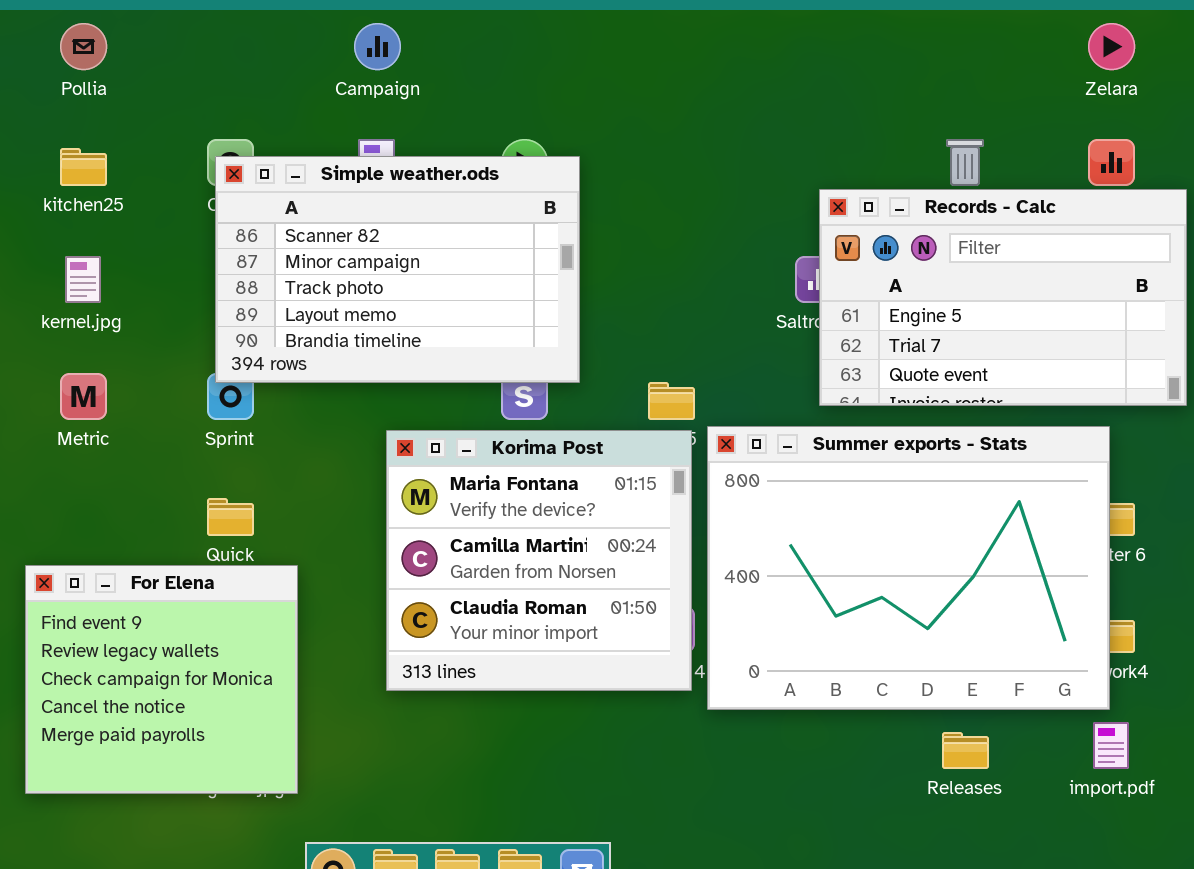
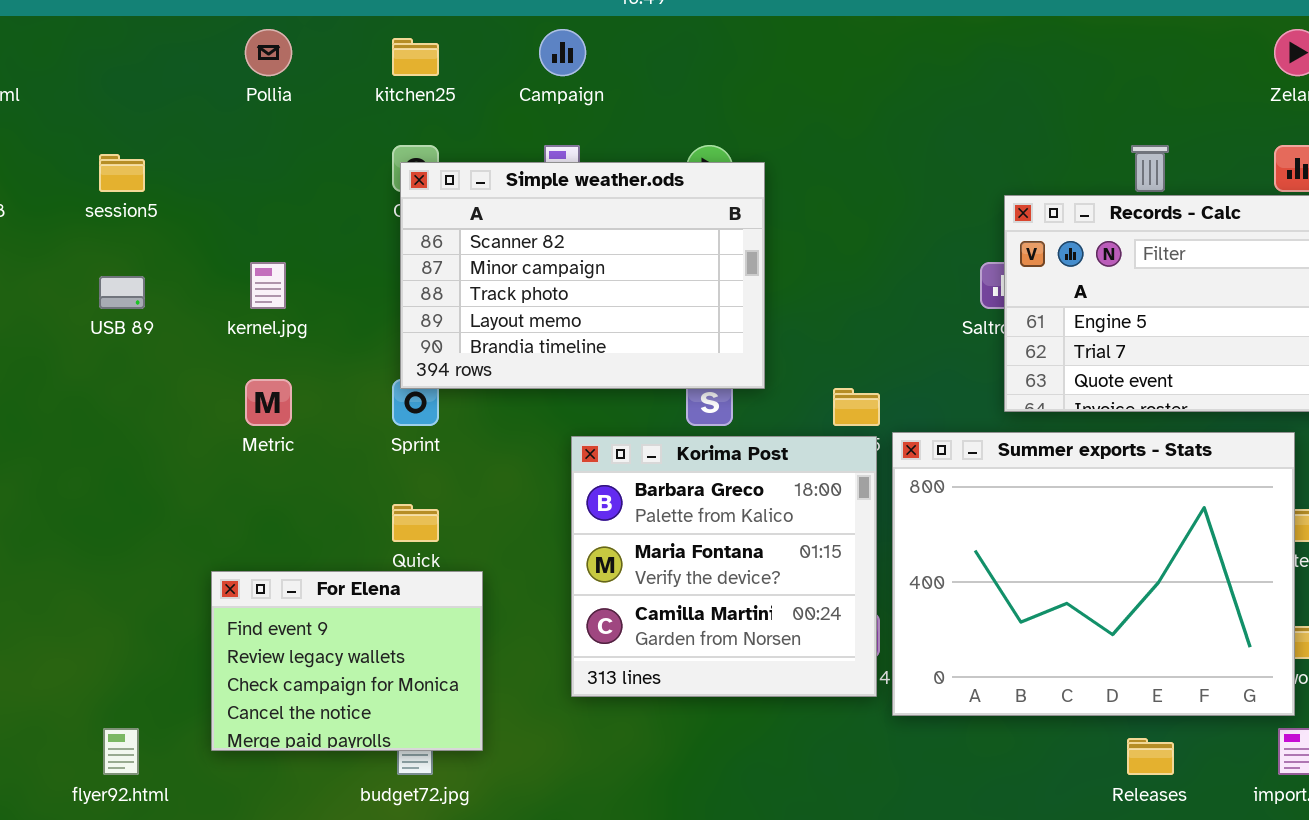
kitchen25: [60,148,107,186] -> [392,38,439,76], moved
Korima Post: [386,430,692,691] -> [571,436,877,697], scrolled up 1 row
For Elena: [25,565,298,794] -> [211,571,483,751], resized

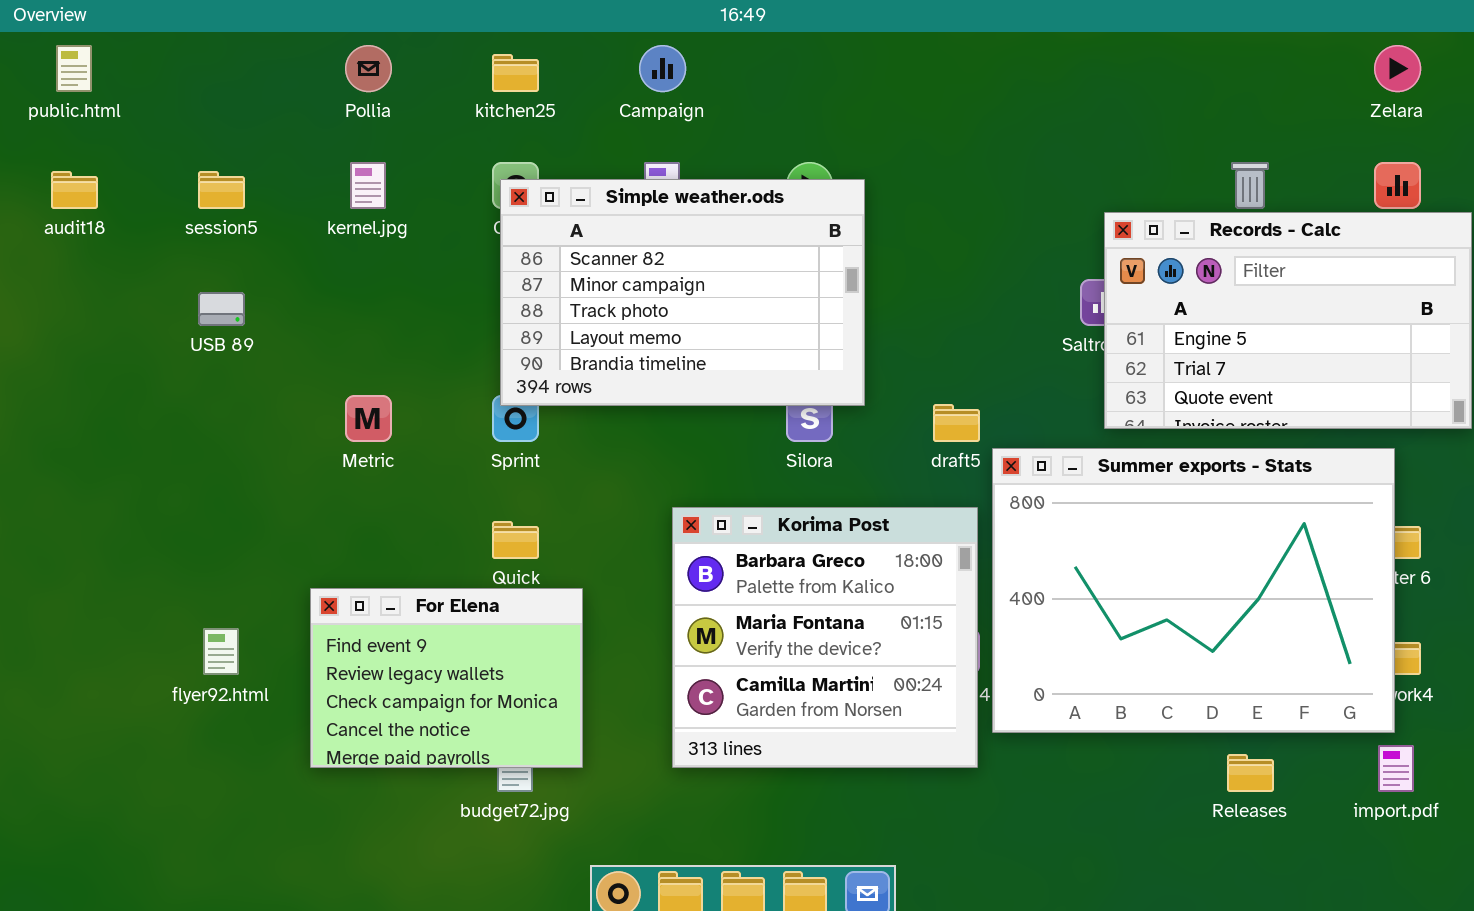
kernel.jpg: [250,262,286,309] -> [350,162,386,209], moved
Korima Post: [571,436,877,697] -> [672,507,978,768], moved
flyer92.html: [103,728,139,775] -> [203,628,239,675], moved

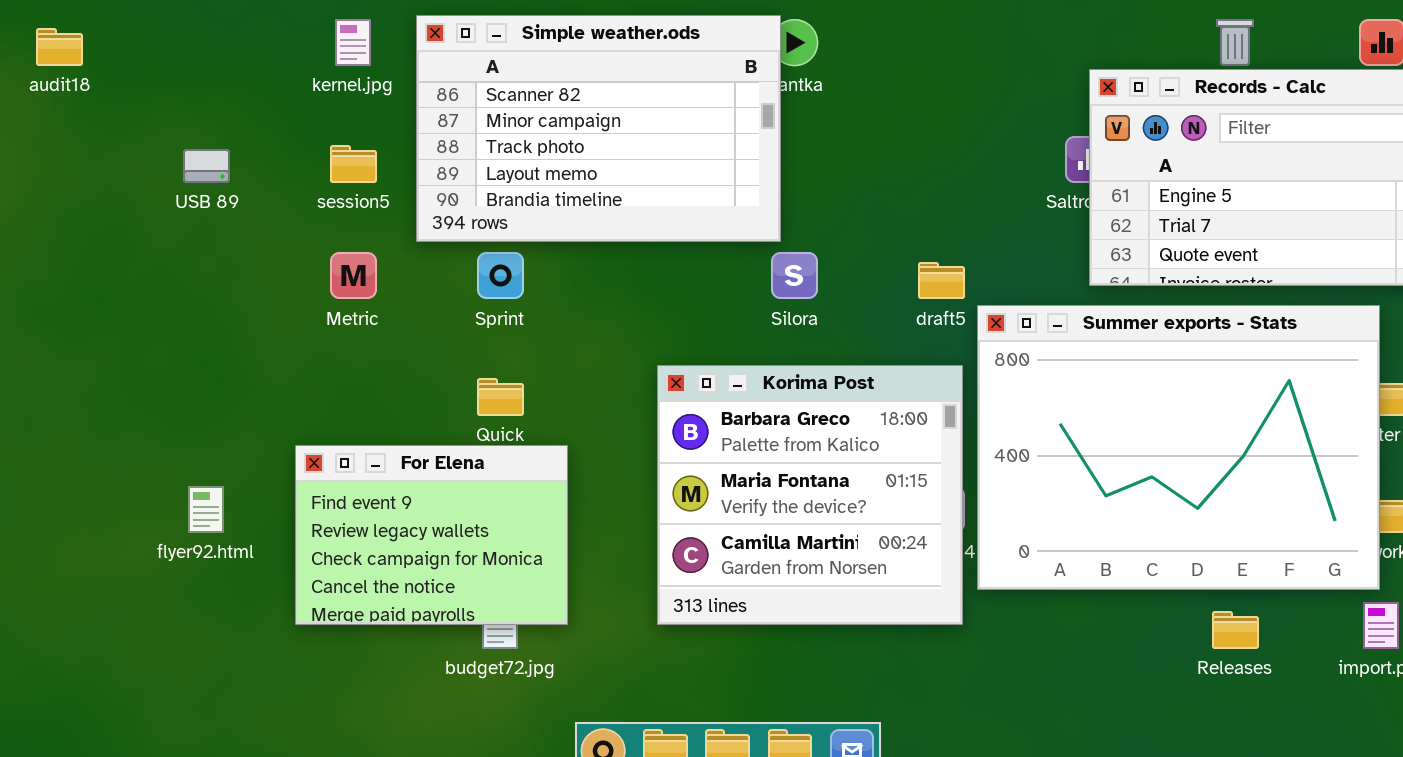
session5: [198,171,245,209] -> [330,145,377,183], moved
Simple weather.ods: [500,179,865,406] -> [416,15,781,242], moved

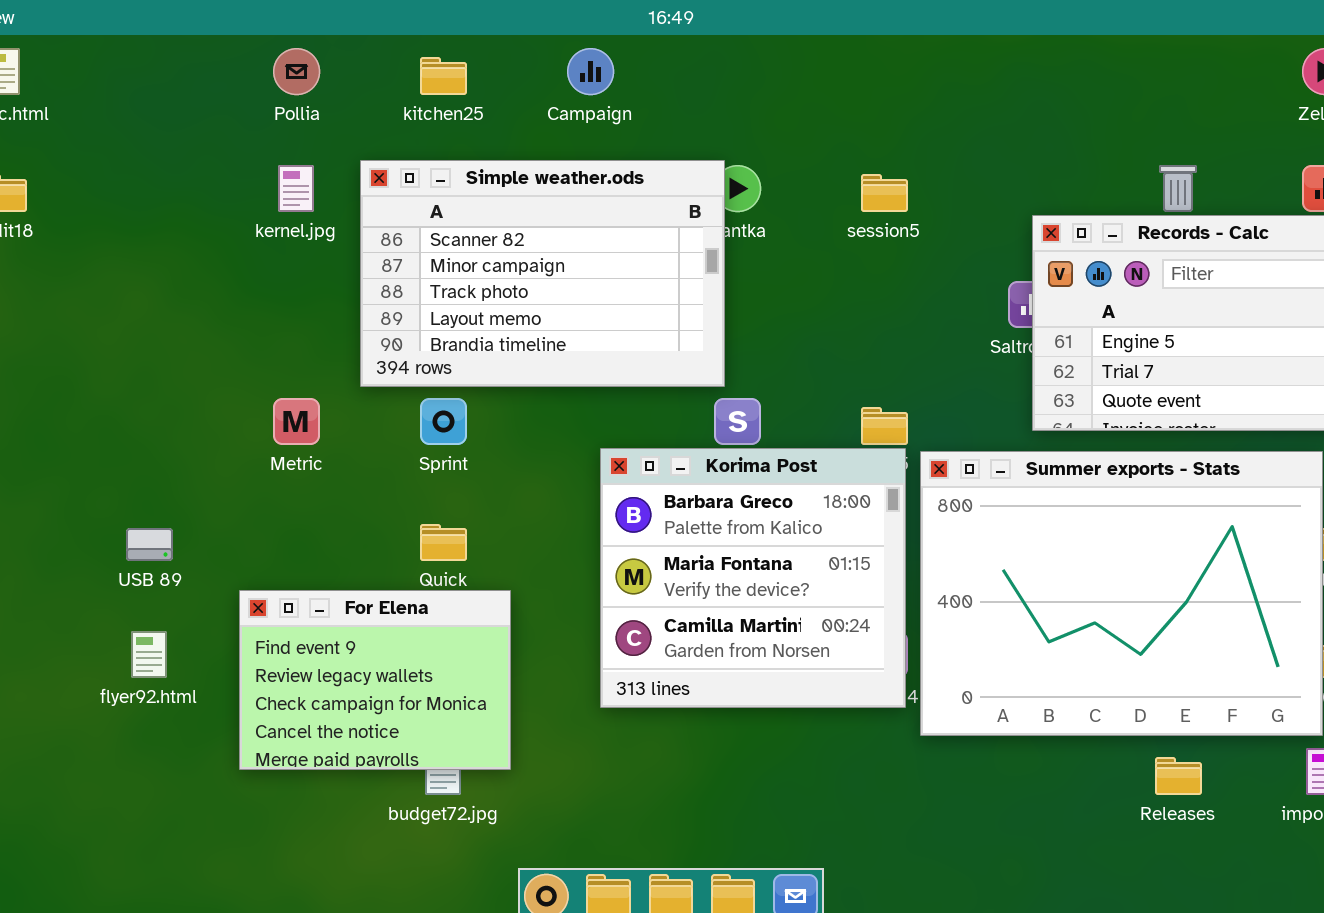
session5: [330,145,377,183] -> [861,174,908,212], moved
USB 89: [183,149,230,183] -> [126,528,173,561], moved
Korima Post: [657,365,963,625] -> [600,448,906,708], moved

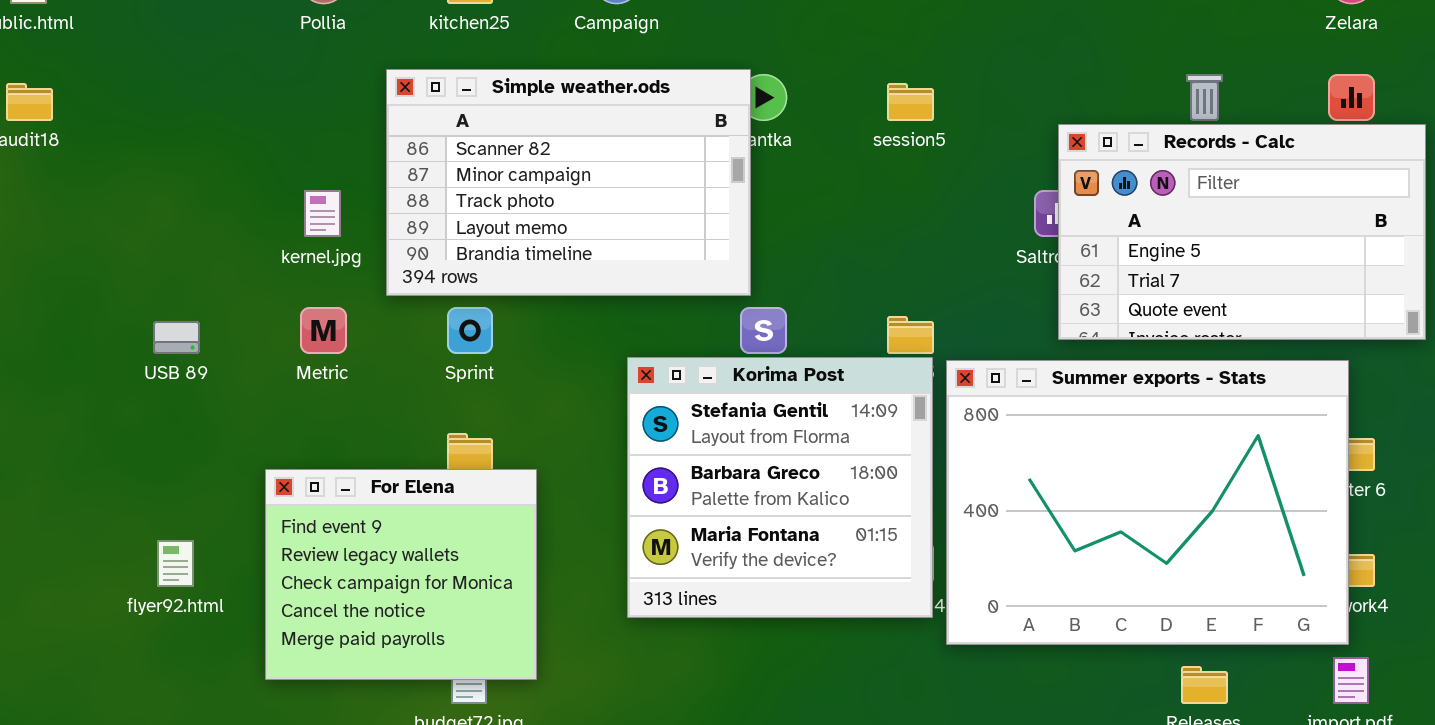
kernel.jpg: [278,165,314,212] -> [304,190,341,237], moved
Korima Post: [600,448,906,708] -> [627,357,933,618], scrolled up 1 row
USB 89: [126,528,173,561] -> [153,321,200,354], moved
For Elena: [239,590,511,770] -> [265,469,537,680], resized

